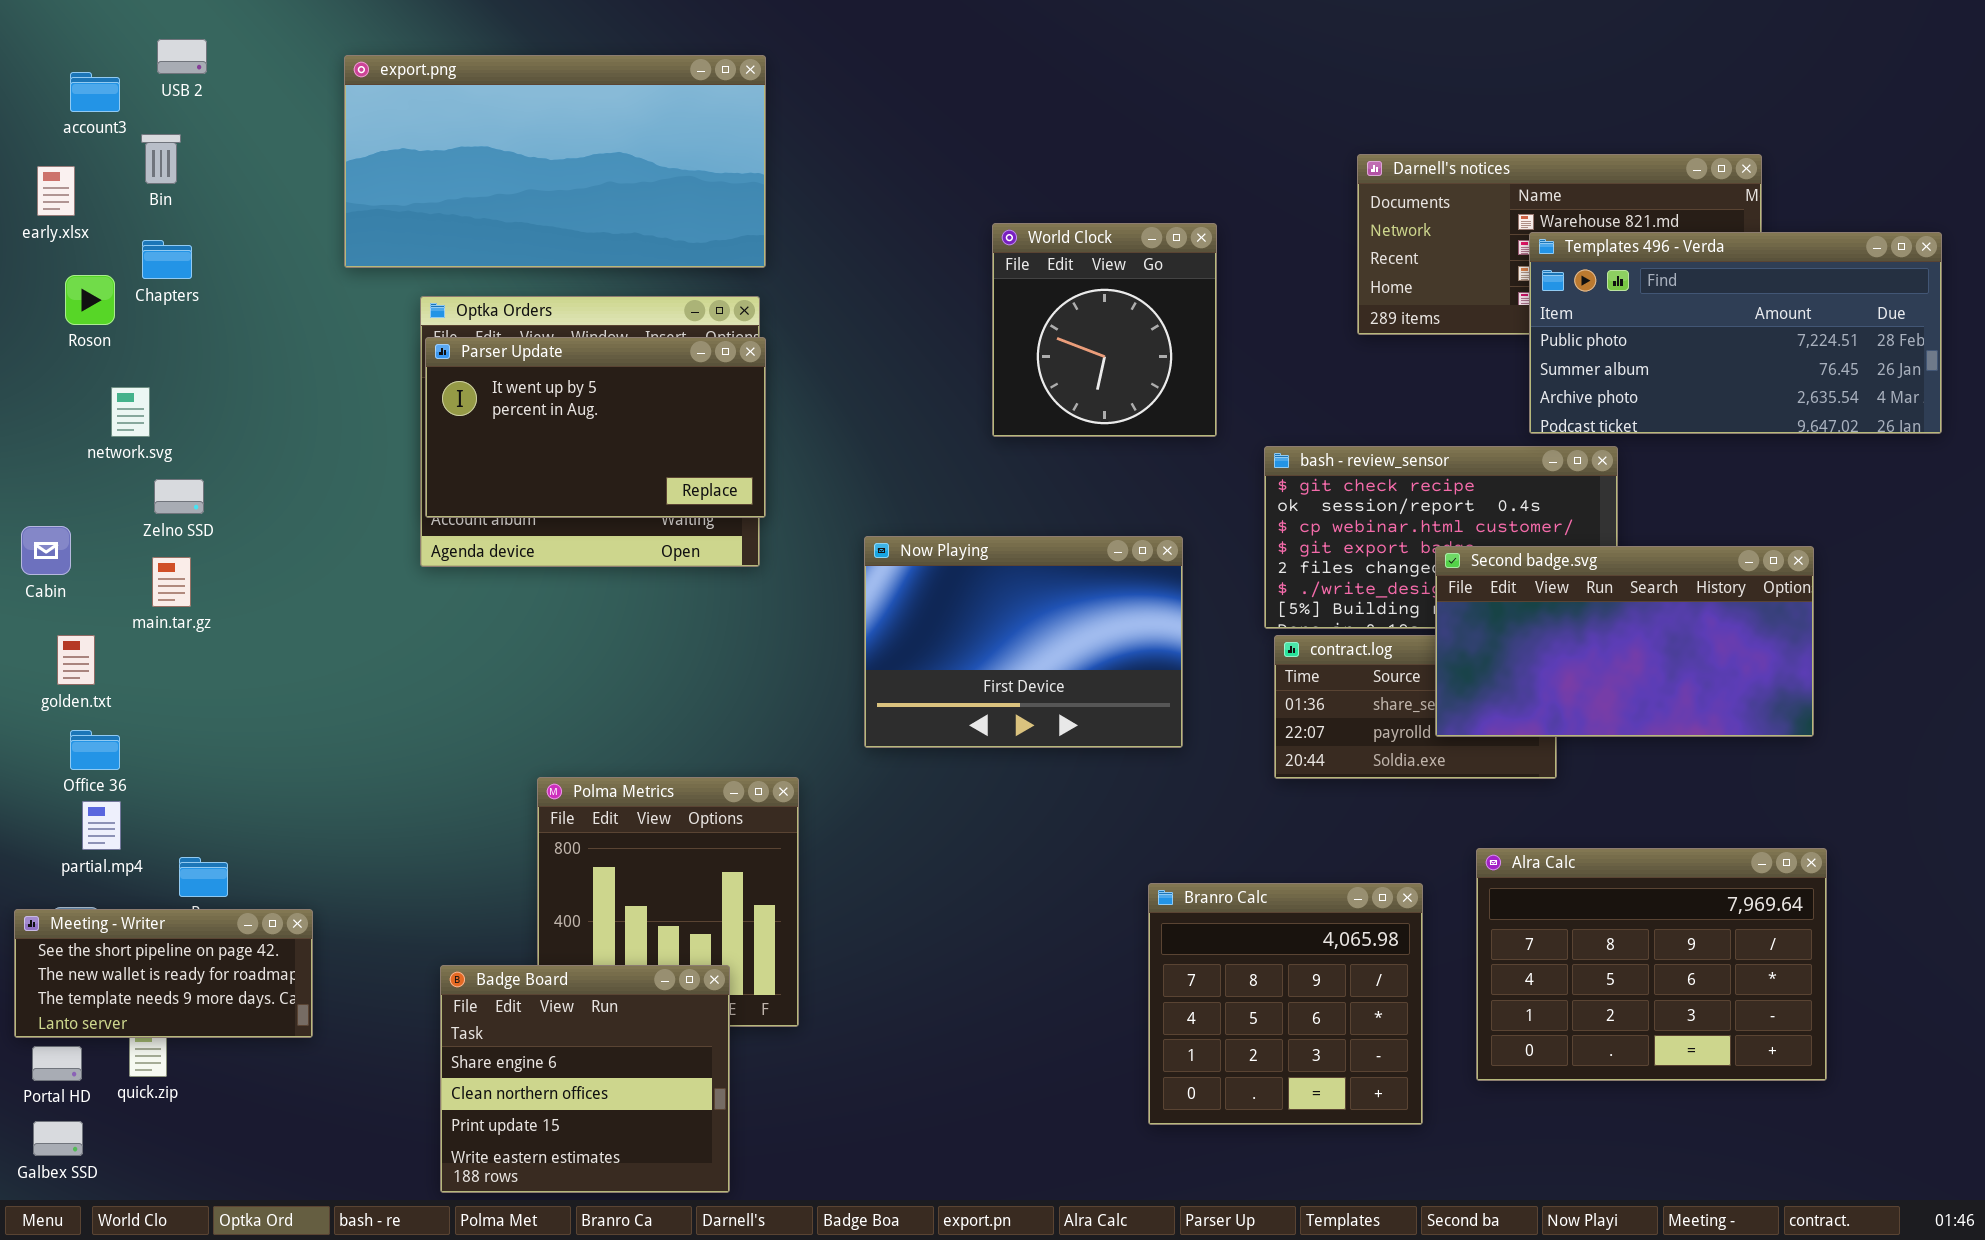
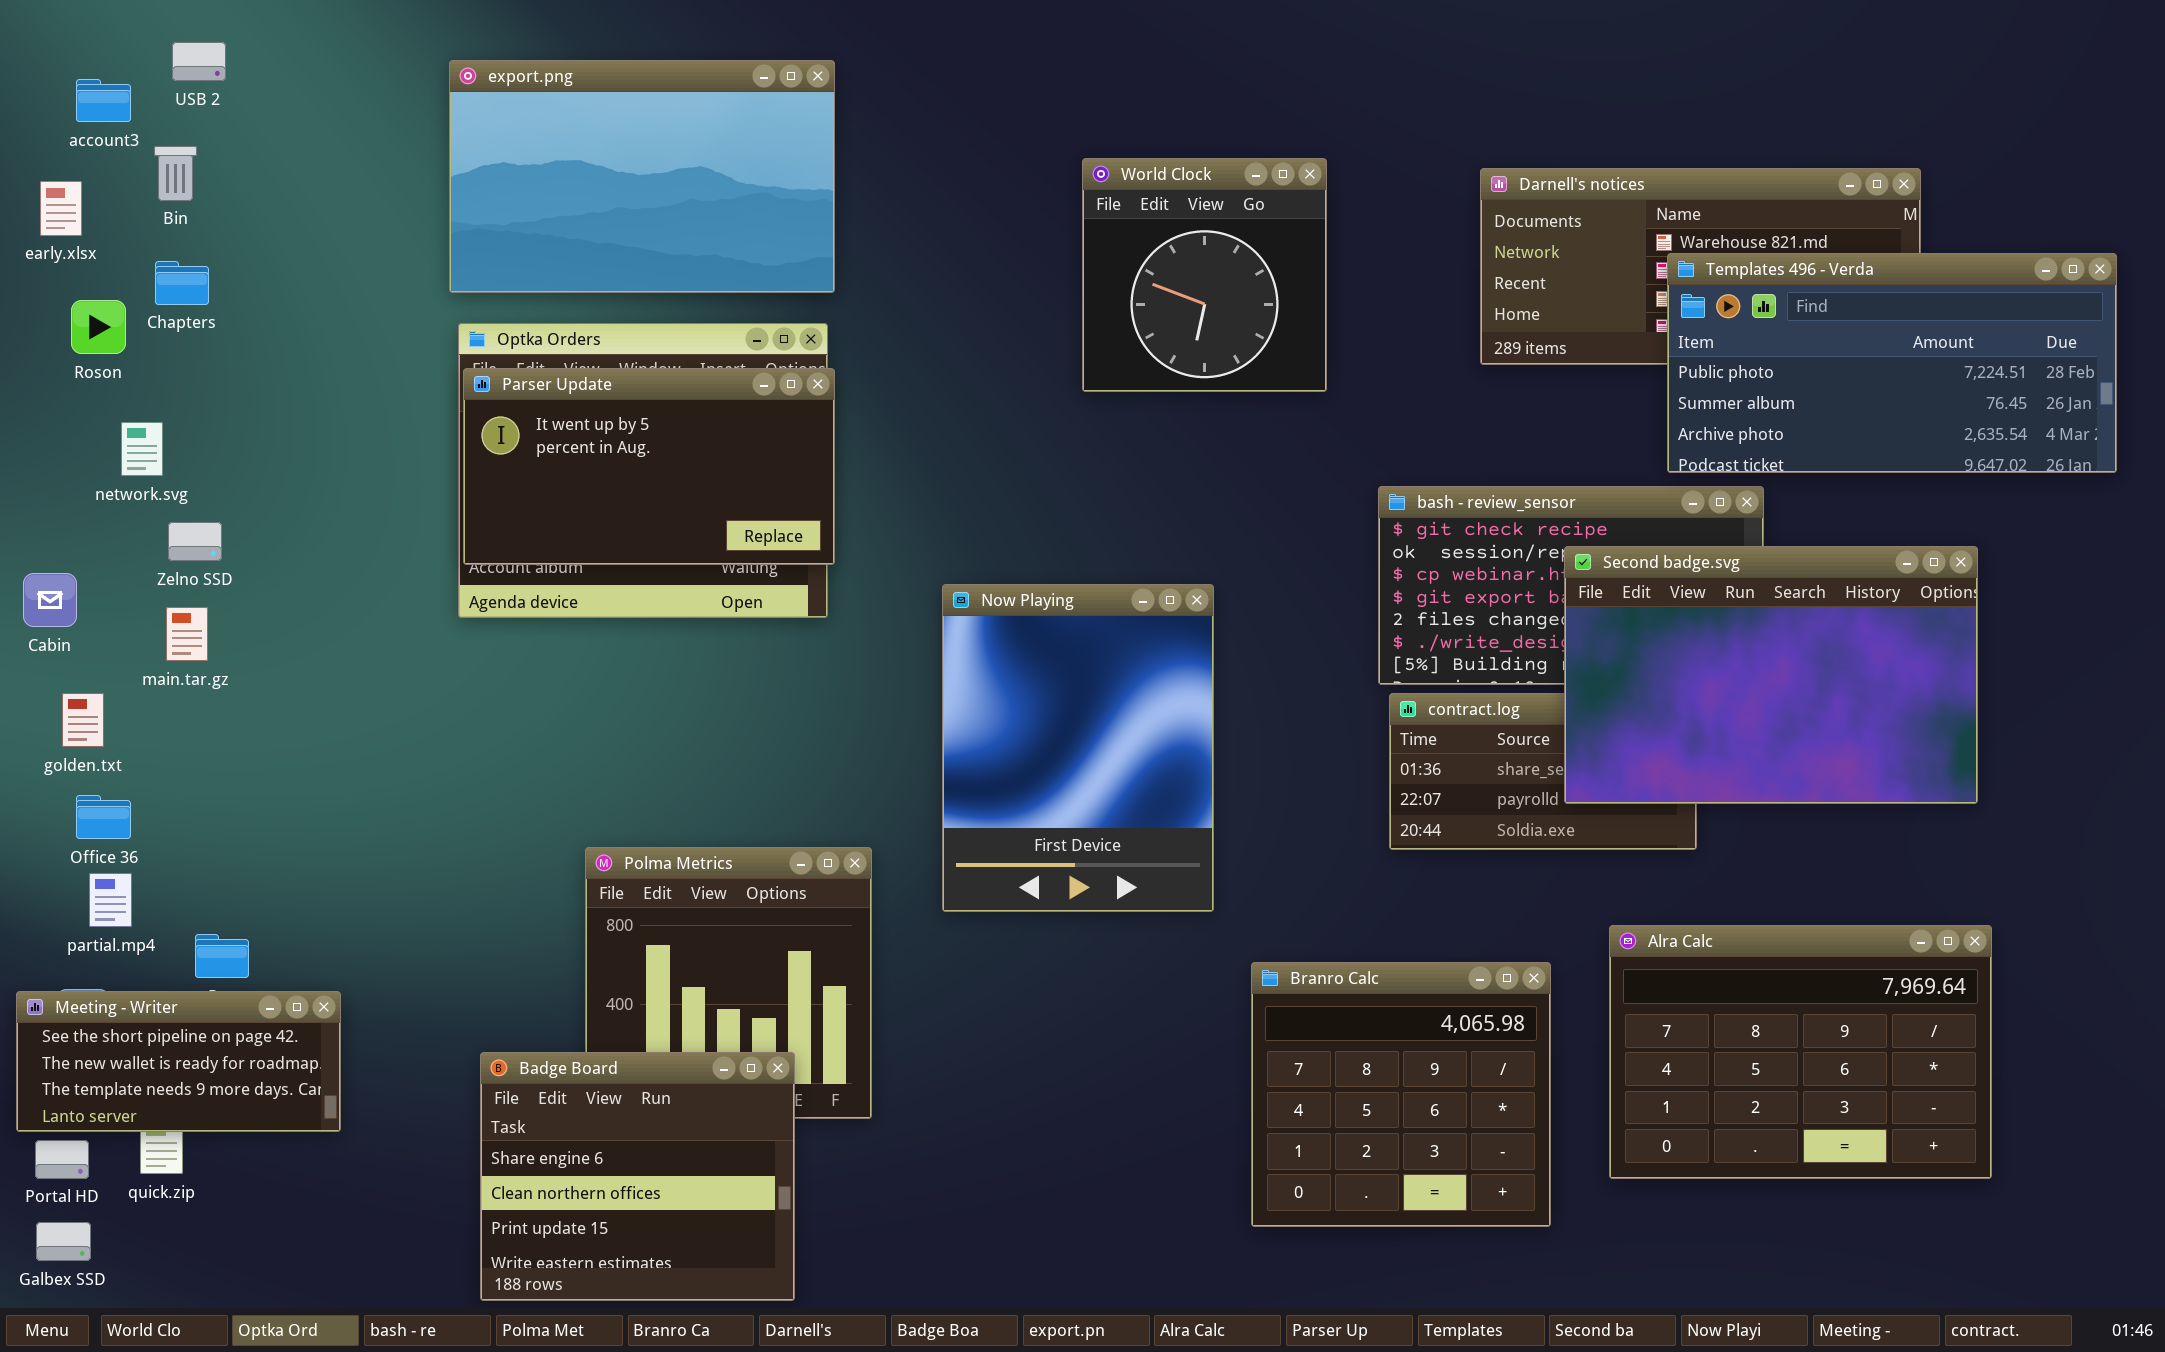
export.png: [344,55,766,268] -> [449,60,835,293], resized
World Clock: [992,223,1217,437] -> [1082,158,1327,392], moved
Now Playing: [864,536,1183,748] -> [942,584,1214,912], resized
Second badge.svg: [1435,546,1814,737] -> [1564,546,1978,804], resized

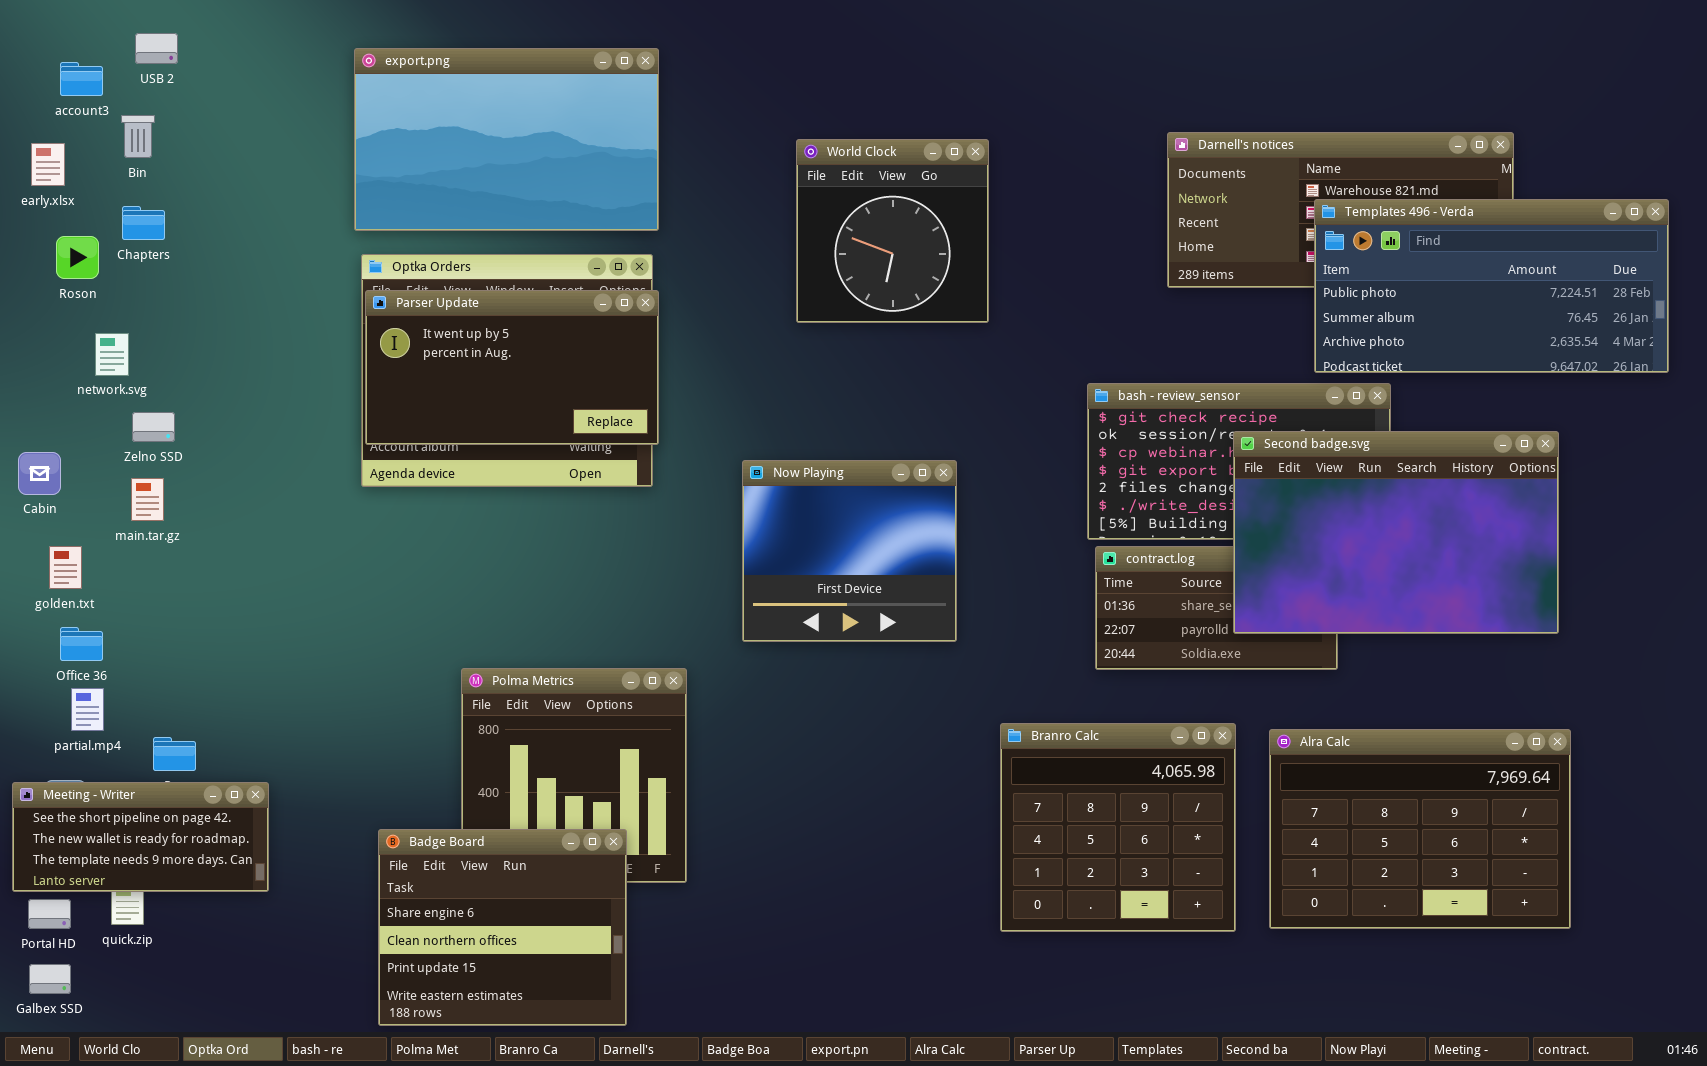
World Clock: [1082,158,1327,392] -> [796,139,989,323], moved
Now Playing: [942,584,1214,912] -> [742,460,957,642], resized
Branro Calc: [1251,962,1551,1227] -> [1000,723,1236,932], moved

